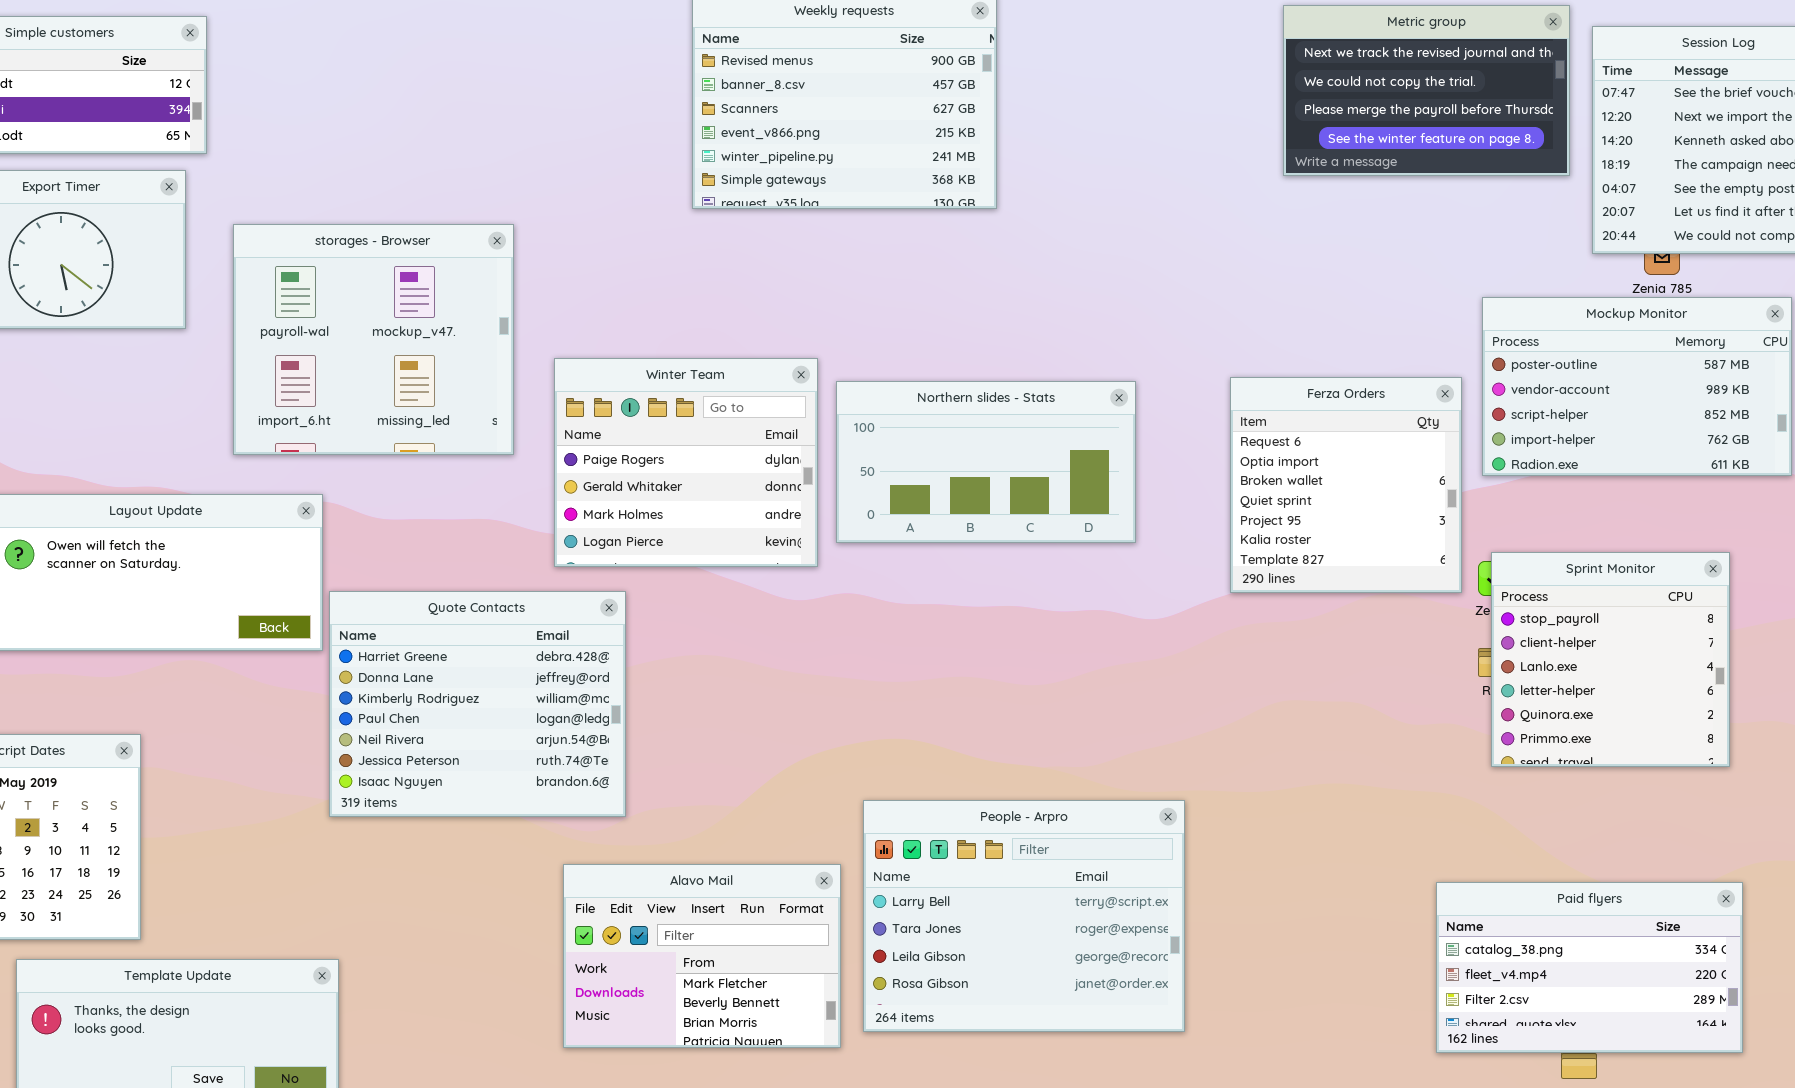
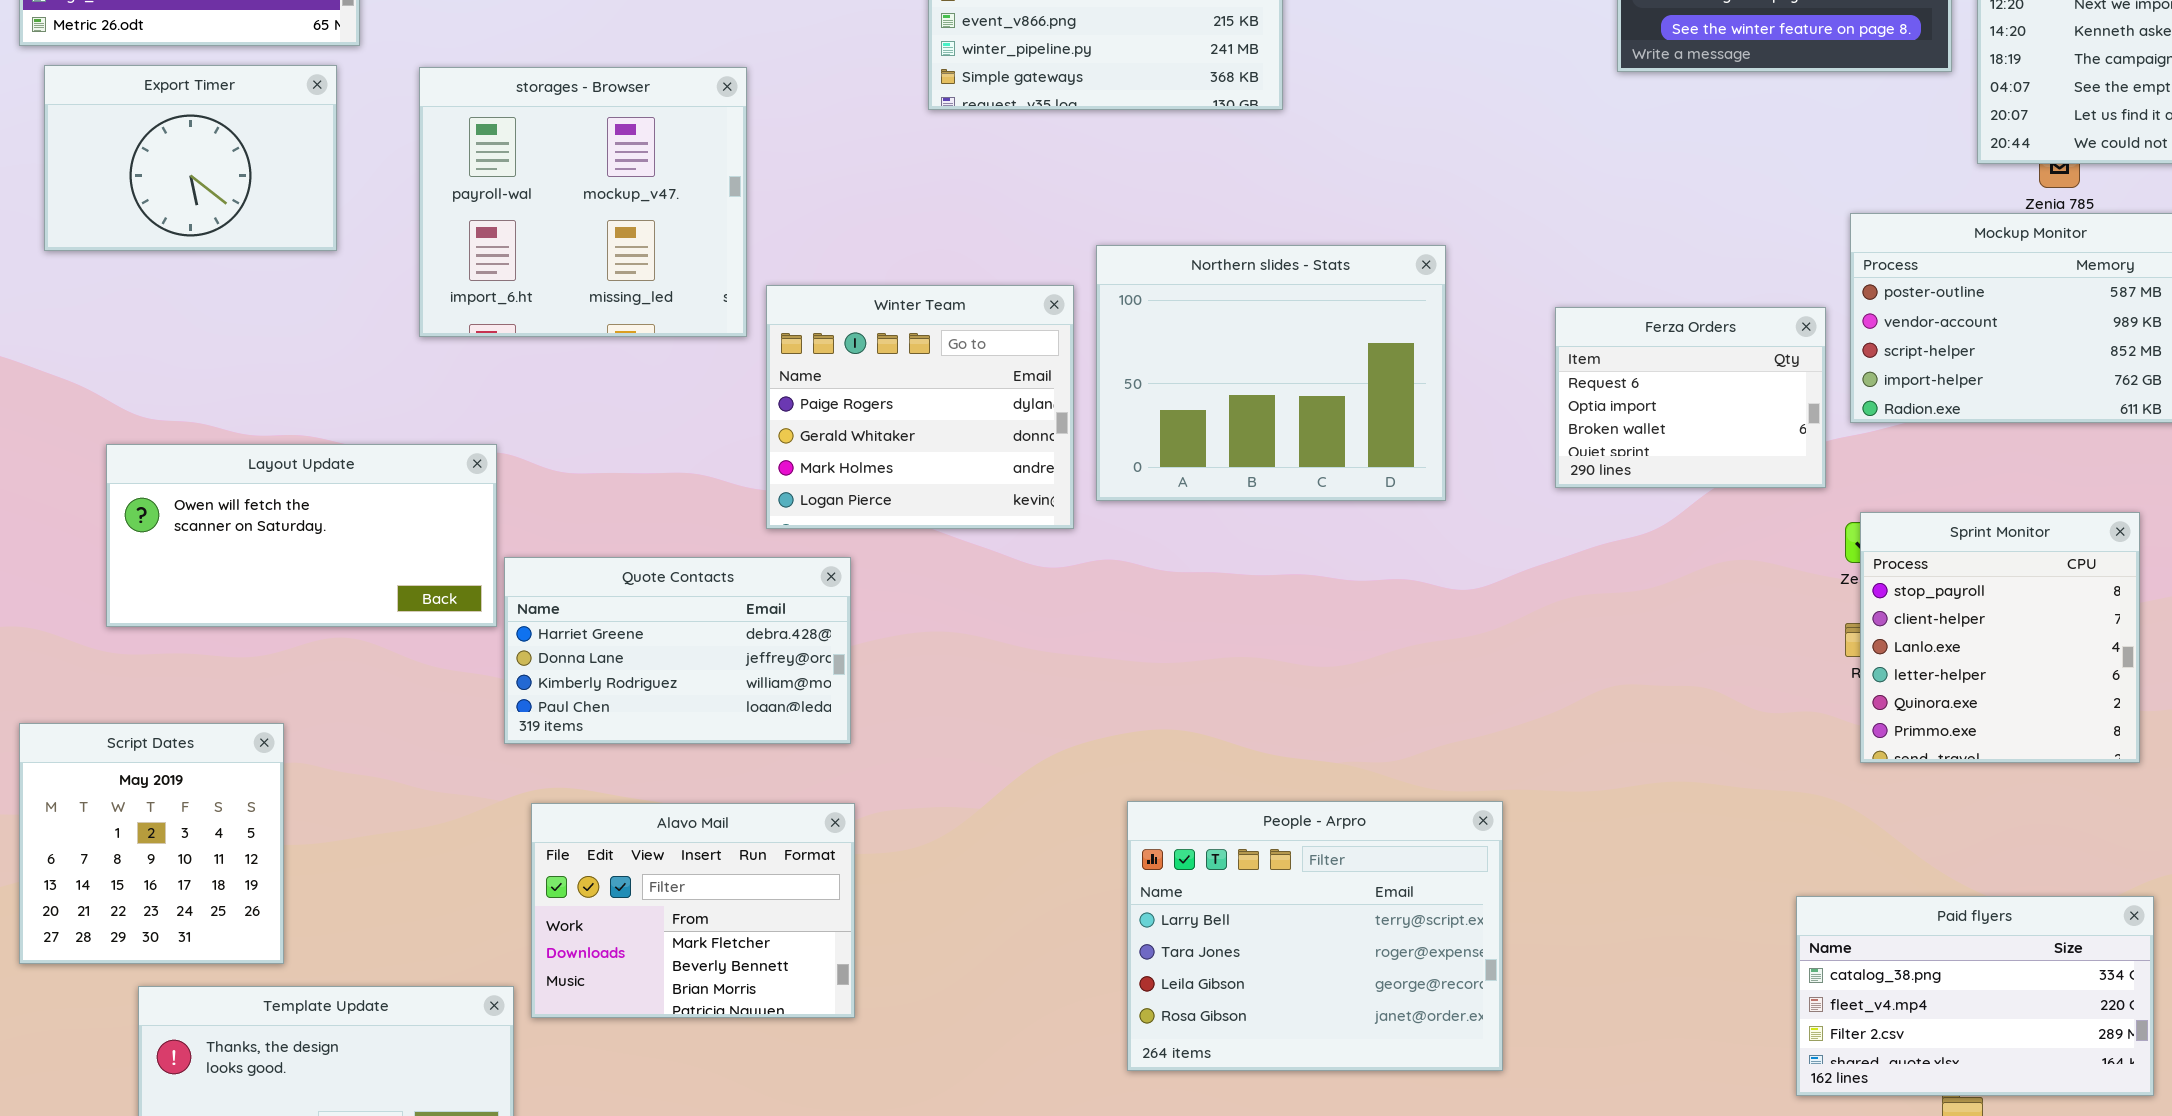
storages - Browser: [233,224,514,455] -> [419,67,747,337], moved
Ferza Orders: [1230,377,1462,593] -> [1555,307,1826,488], resized
Northern slides - Stats: [836,381,1136,543] -> [1096,245,1446,501], resized
Quote Contacts: [329,591,626,817] -> [504,557,851,744], resized
Alavo Mail: [563,864,841,1048] -> [531,803,855,1018], moved

